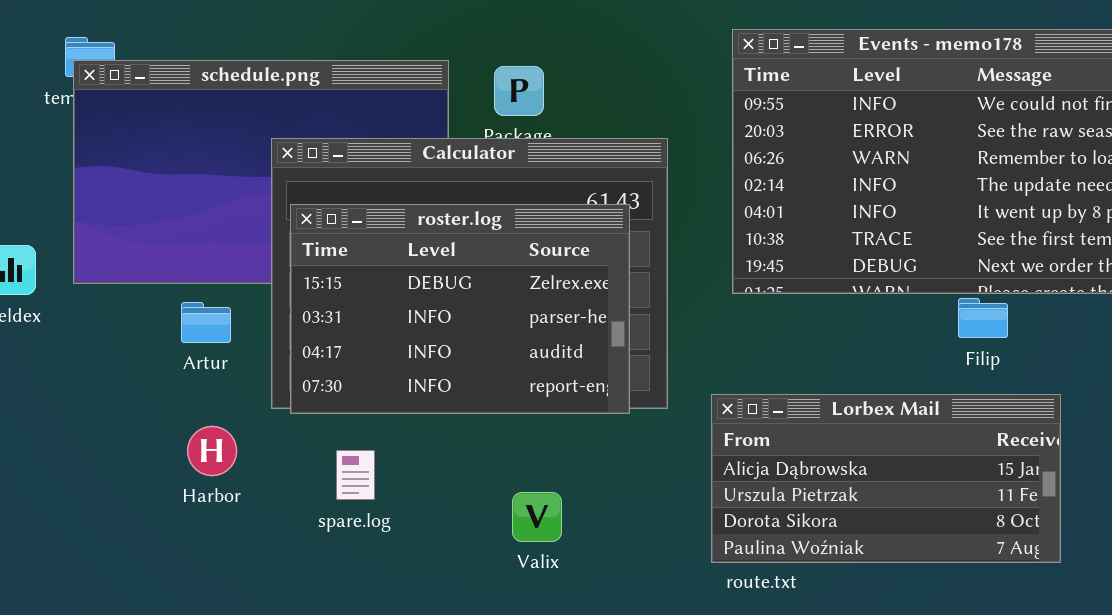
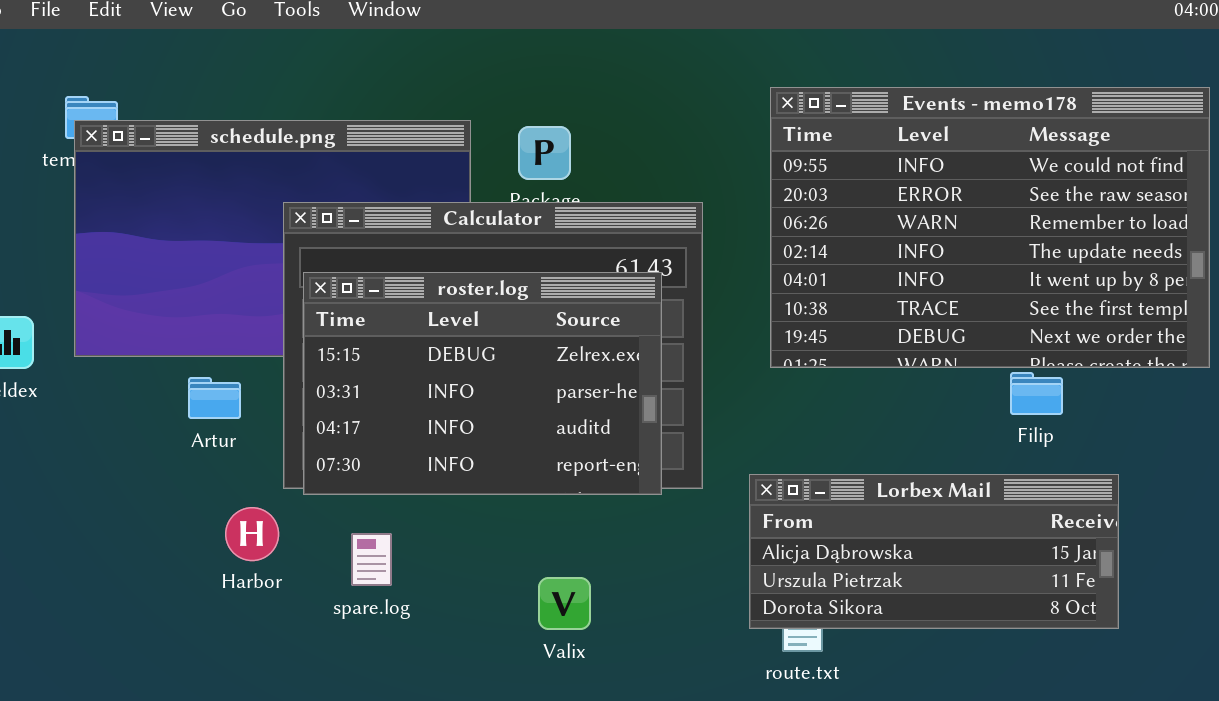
Lorbex Mail: [711,394,1061,563] -> [749,474,1119,629], resized
Harbor: [187,426,237,476] -> [225,507,279,561], moved

